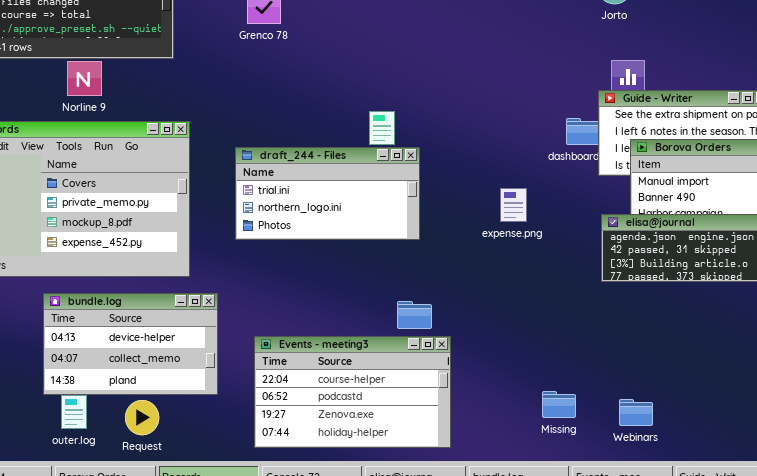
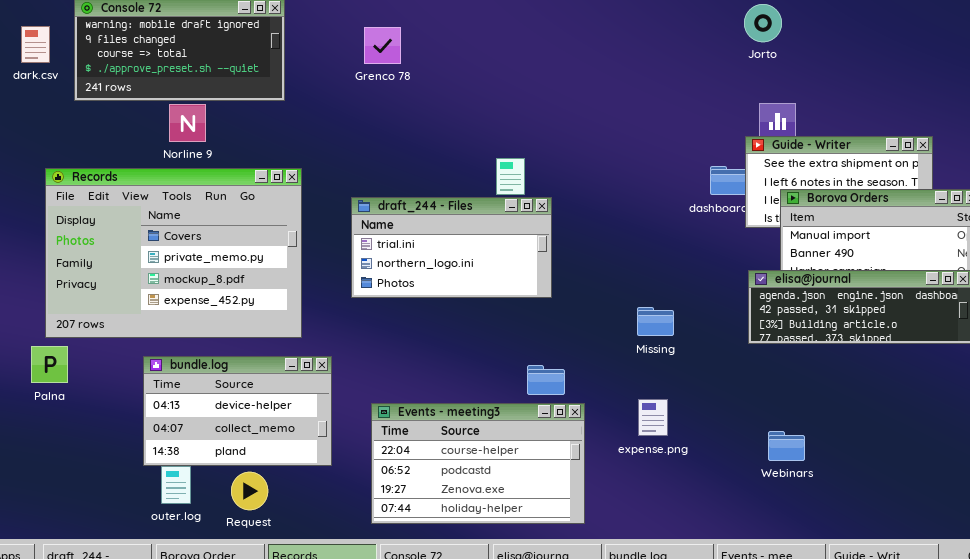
expense.png: [500,188,527,222] -> [638,399,668,436], moved
Missing: [542,391,576,418] -> [637,307,674,336], moved
Webinars: [619,399,653,426] -> [768,431,805,461], moved

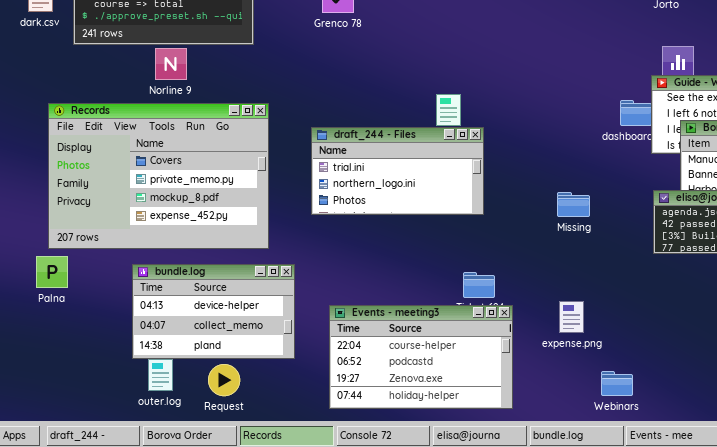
Missing: [637,307,674,336] -> [557,192,590,217], moved
Webinars: [768,431,805,461] -> [601,371,633,396], moved

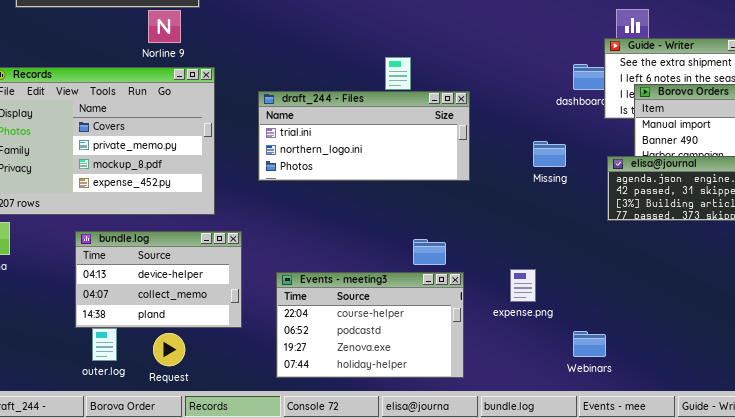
Norline 9: [155,48,187,80] -> [148,10,181,43], moved
draft_244 - Files: [311,127,484,215] -> [258,91,470,181], resized
Missing: [557,192,590,217] -> [533,141,566,167], moved
Webinars: [601,371,633,396] -> [573,331,606,357], moved

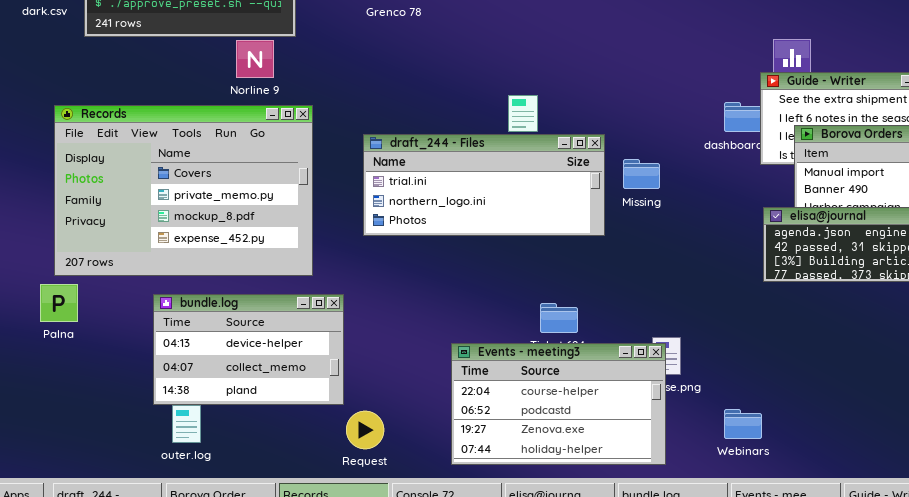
Missing: [533,141,566,167] -> [623,159,660,189], moved
Events - meeting3: [276,272,464,378] -> [451,343,666,465], moved
Request: [153,333,185,366] -> [346,411,384,449], moved

